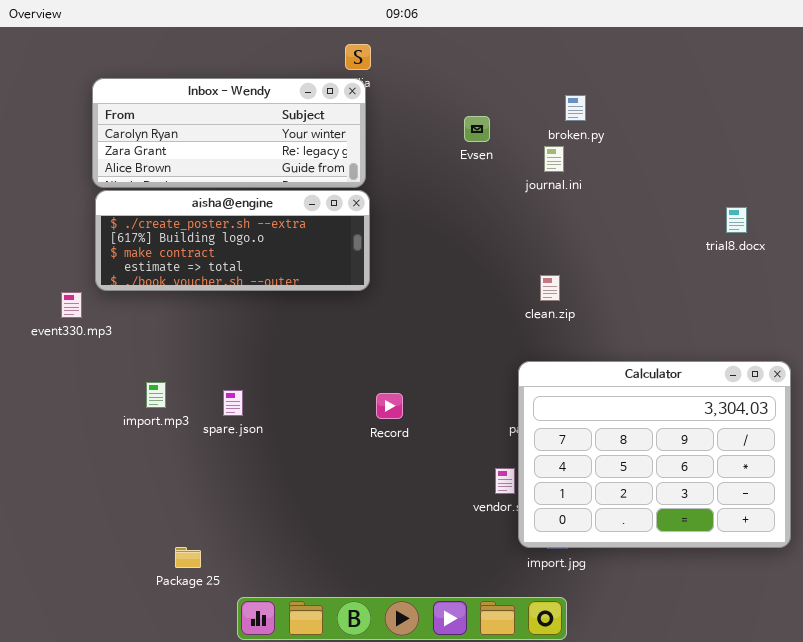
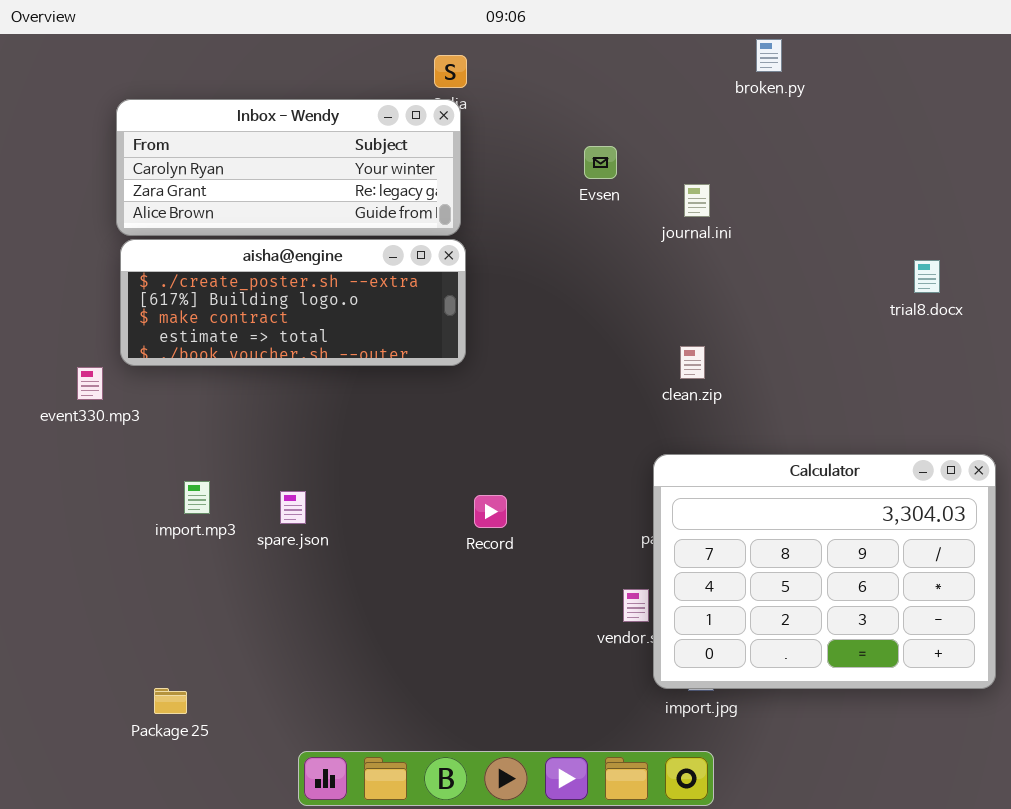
broken.py: [565,95,586,121] -> [756,39,782,72], moved
Package 25: [175,547,201,568] -> [154,688,187,714], moved

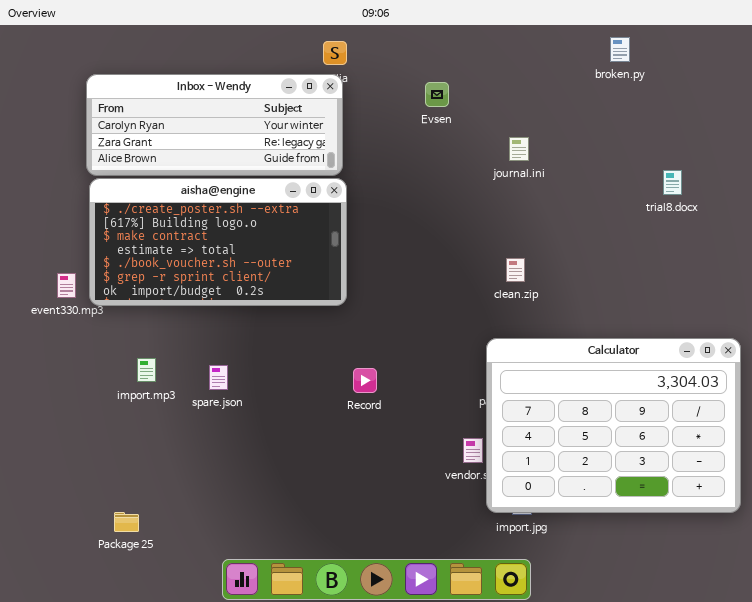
broken.py: [756,39,782,72] -> [610,37,630,62], moved
Evsen: [584,146,617,179] -> [425,82,449,107], moved
aisha@engine: [120,239,466,366] -> [89,178,347,306], resized
trial8.docx: [914,260,940,293] -> [663,170,682,195], moved

